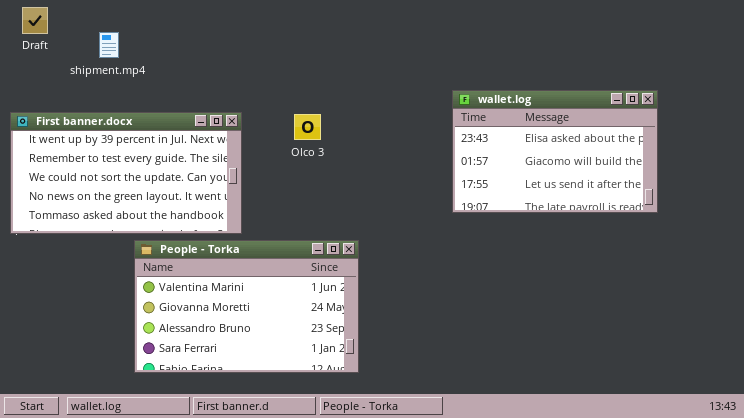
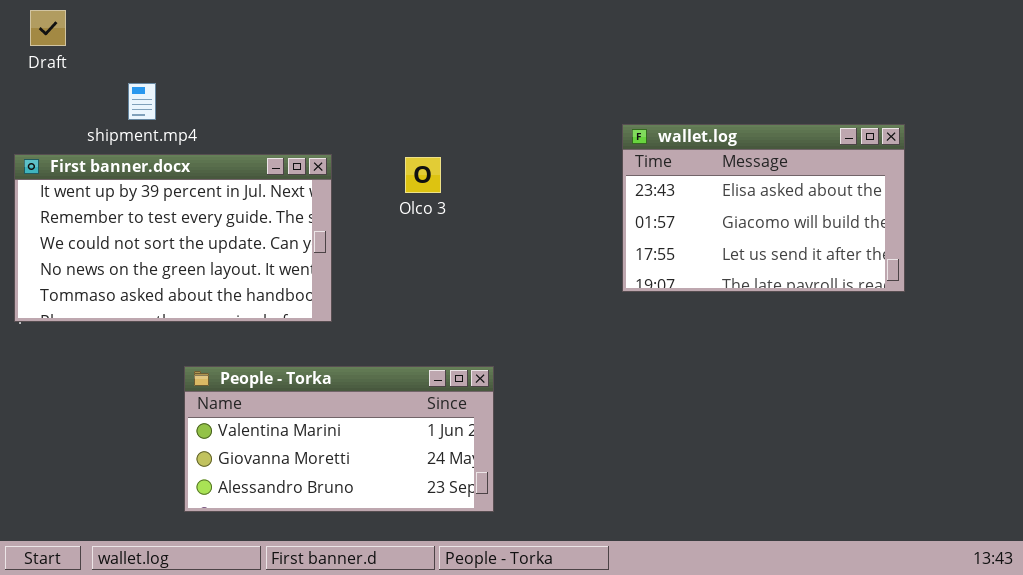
shipment.mp4: [99,32,119,58] -> [128,83,156,120], moved
People - Torka: [134,240,359,373] -> [184,366,494,512], resized

